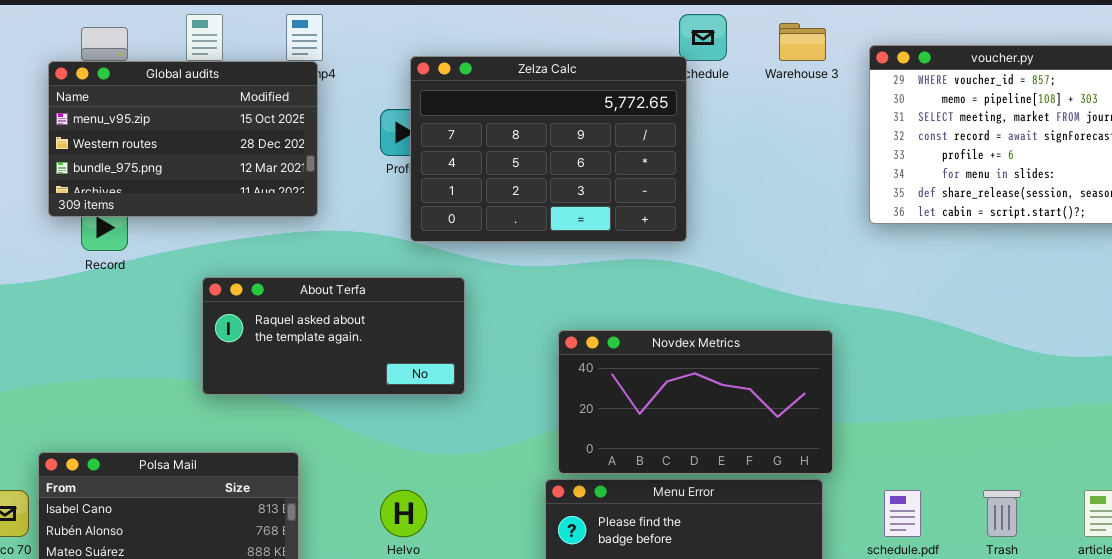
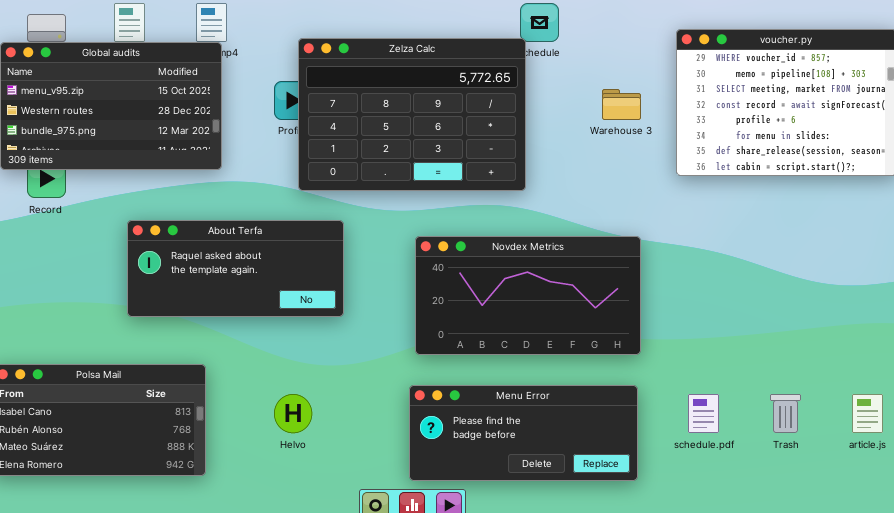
Warehouse 3: [779,23,826,61] -> [602,89,641,120], moved
Novdex Metrics: [558,330,833,474] -> [415,236,641,355], moved

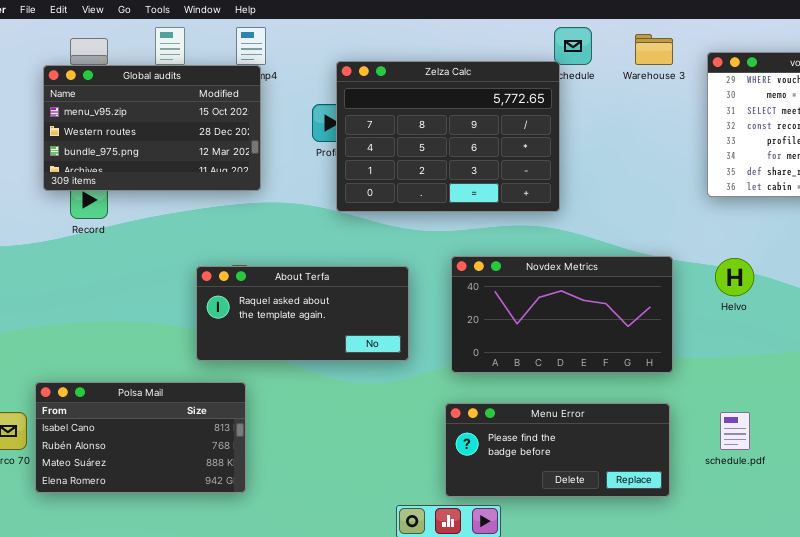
Warehouse 3: [602,89,641,120] -> [635,34,673,65], moved
About Terfa: [127,220,344,317] -> [196,266,409,361], moved
Helvo: [274,394,312,433] -> [715,258,754,296], moved

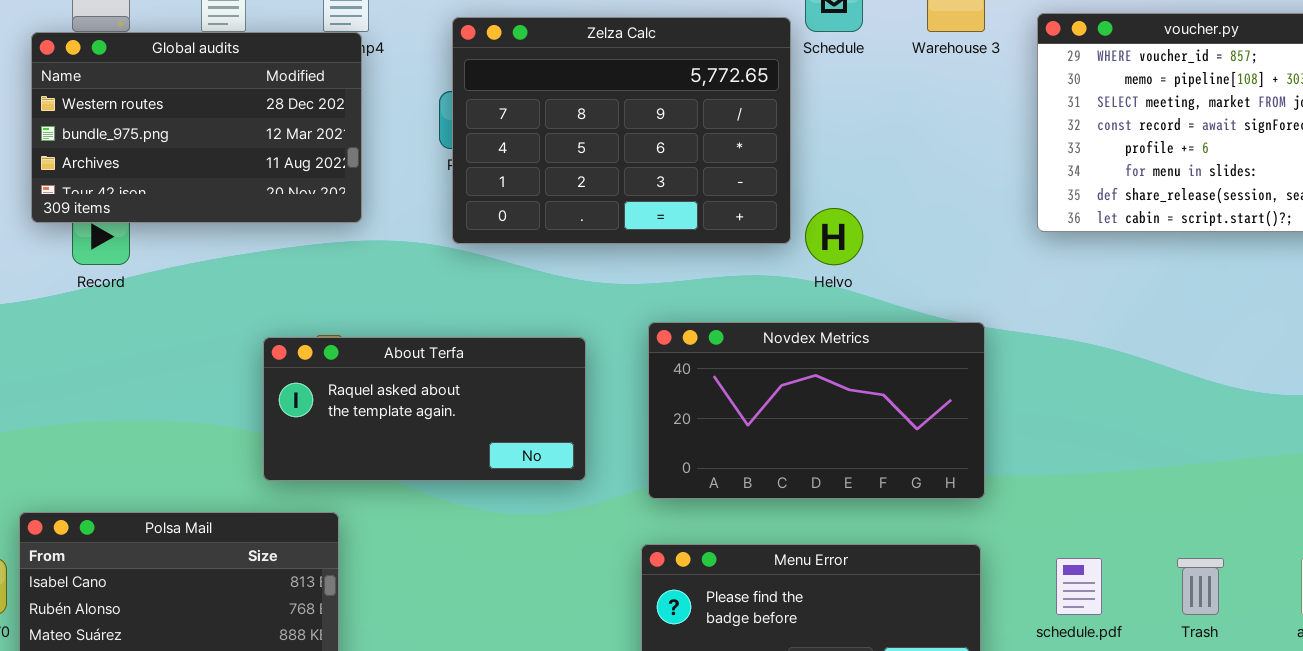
Zelza Calc: [336,61,560,212] -> [452,17,791,244], moved
Global audits: [43,65,261,191] -> [31,32,362,223], scrolled down 1 row
Helvo: [715,258,754,296] -> [805,208,863,265], moved

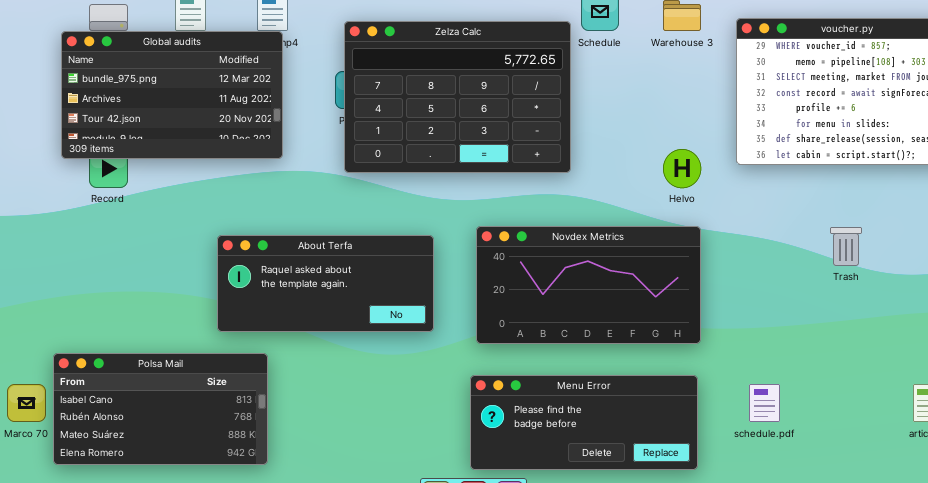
Global audits: [31,32,362,223] -> [61,31,283,159], scrolled down 1 row
Helvo: [805,208,863,265] -> [663,149,701,188], moved
Trash: [1177,558,1224,615] -> [830,227,862,266], moved

